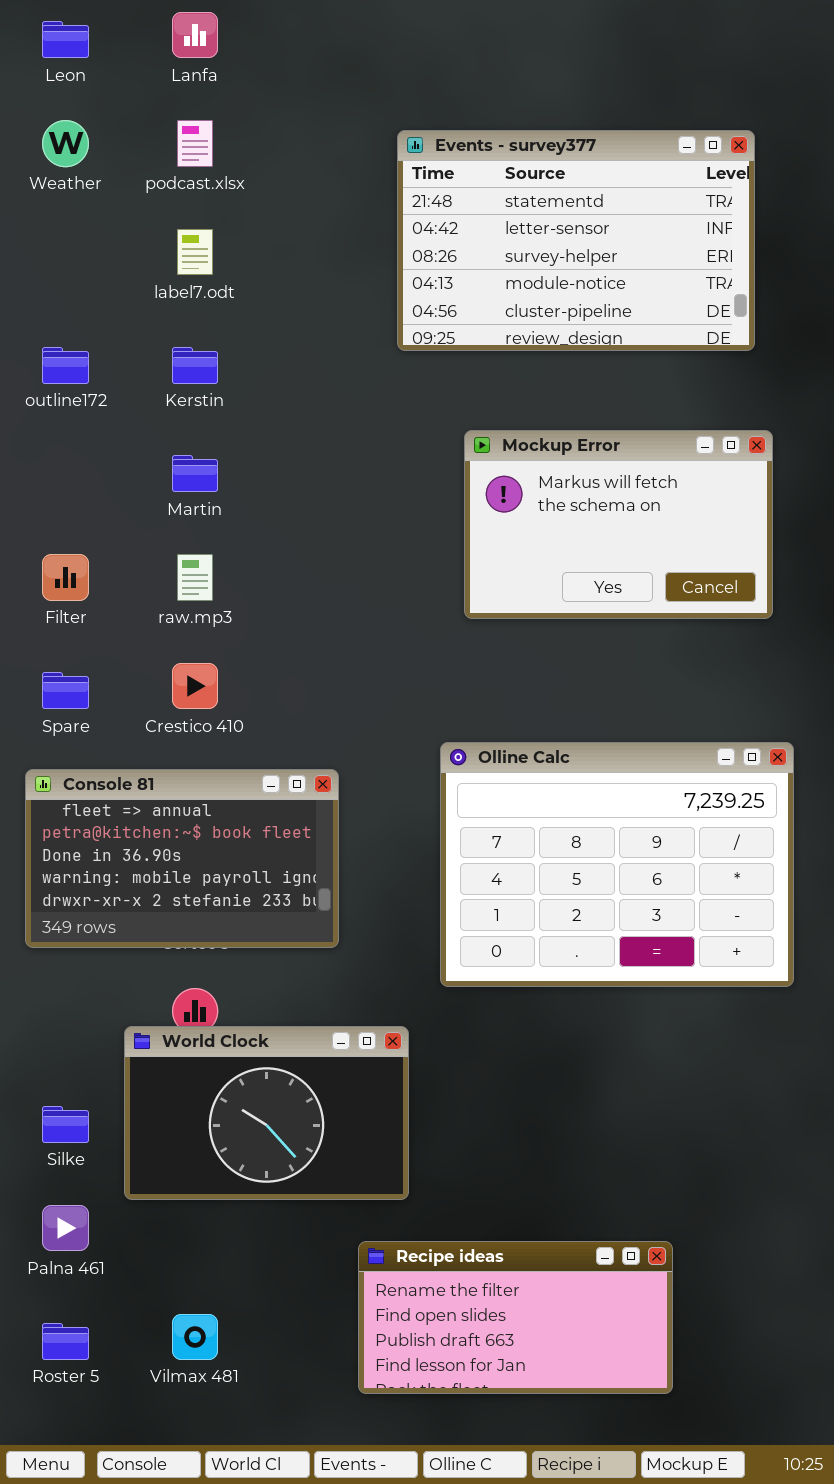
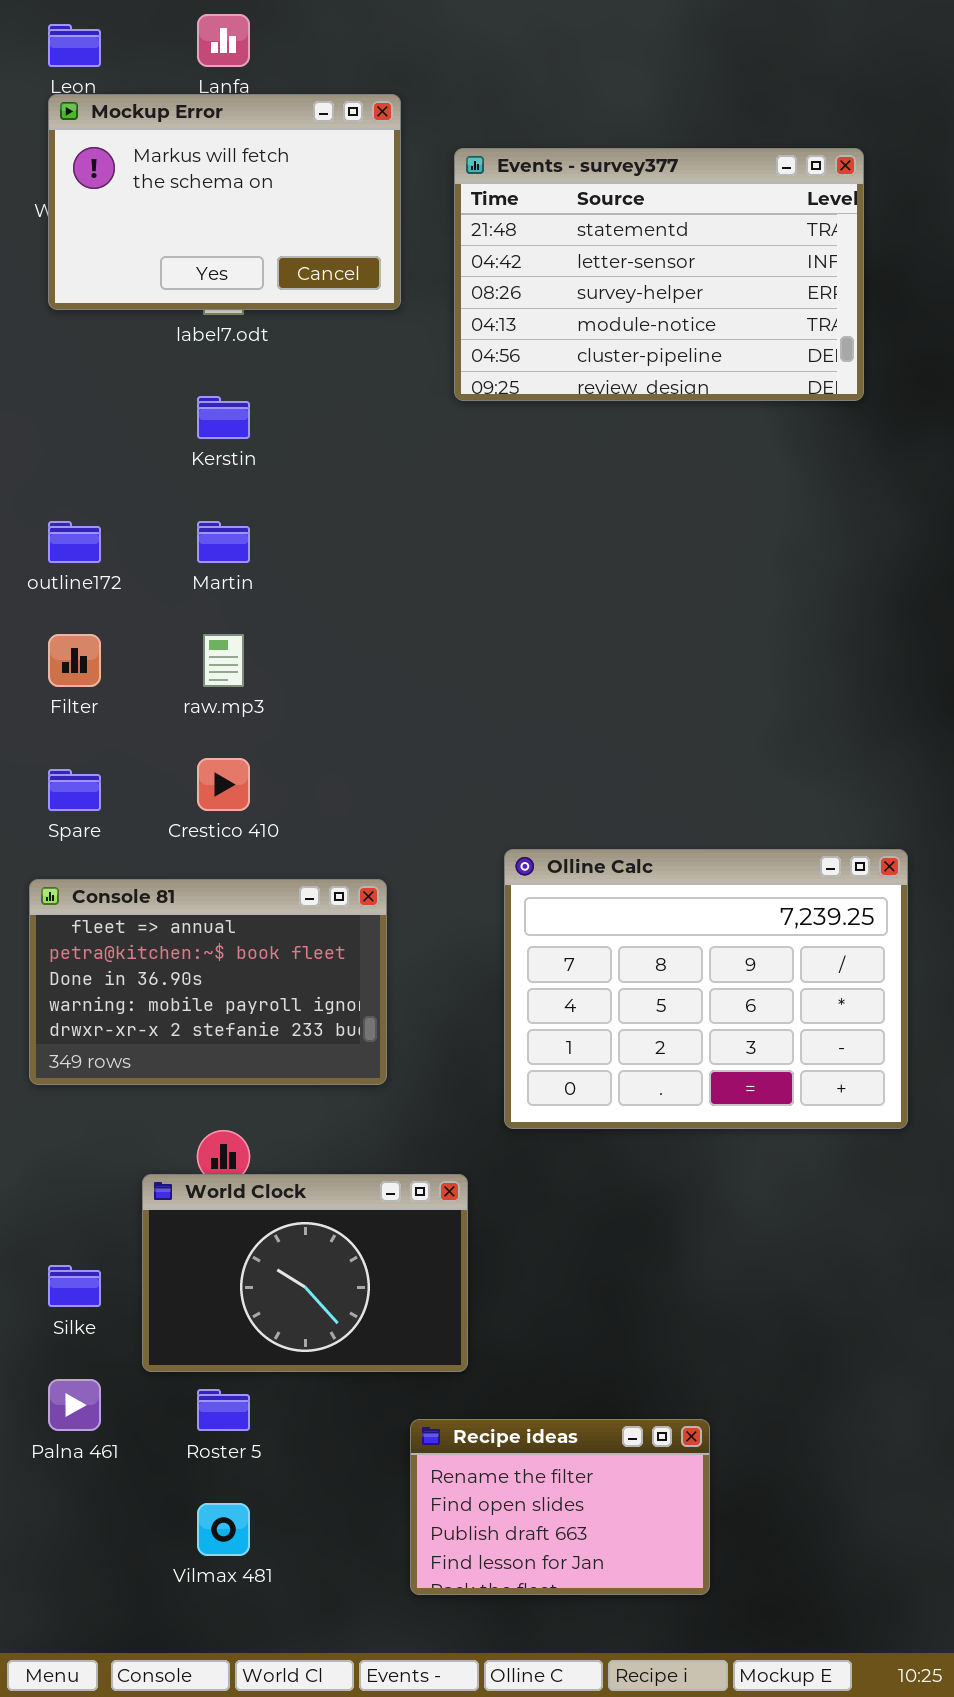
outline172: [42,347,89,384] -> [48,521,101,563], moved
Mockup Error: [464,430,773,619] -> [48,94,401,310], moved
Recipe ideas: [358,1241,673,1394] -> [410,1419,710,1595], resized
Roster 5: [42,1323,89,1360] -> [197,1389,250,1431], moved

